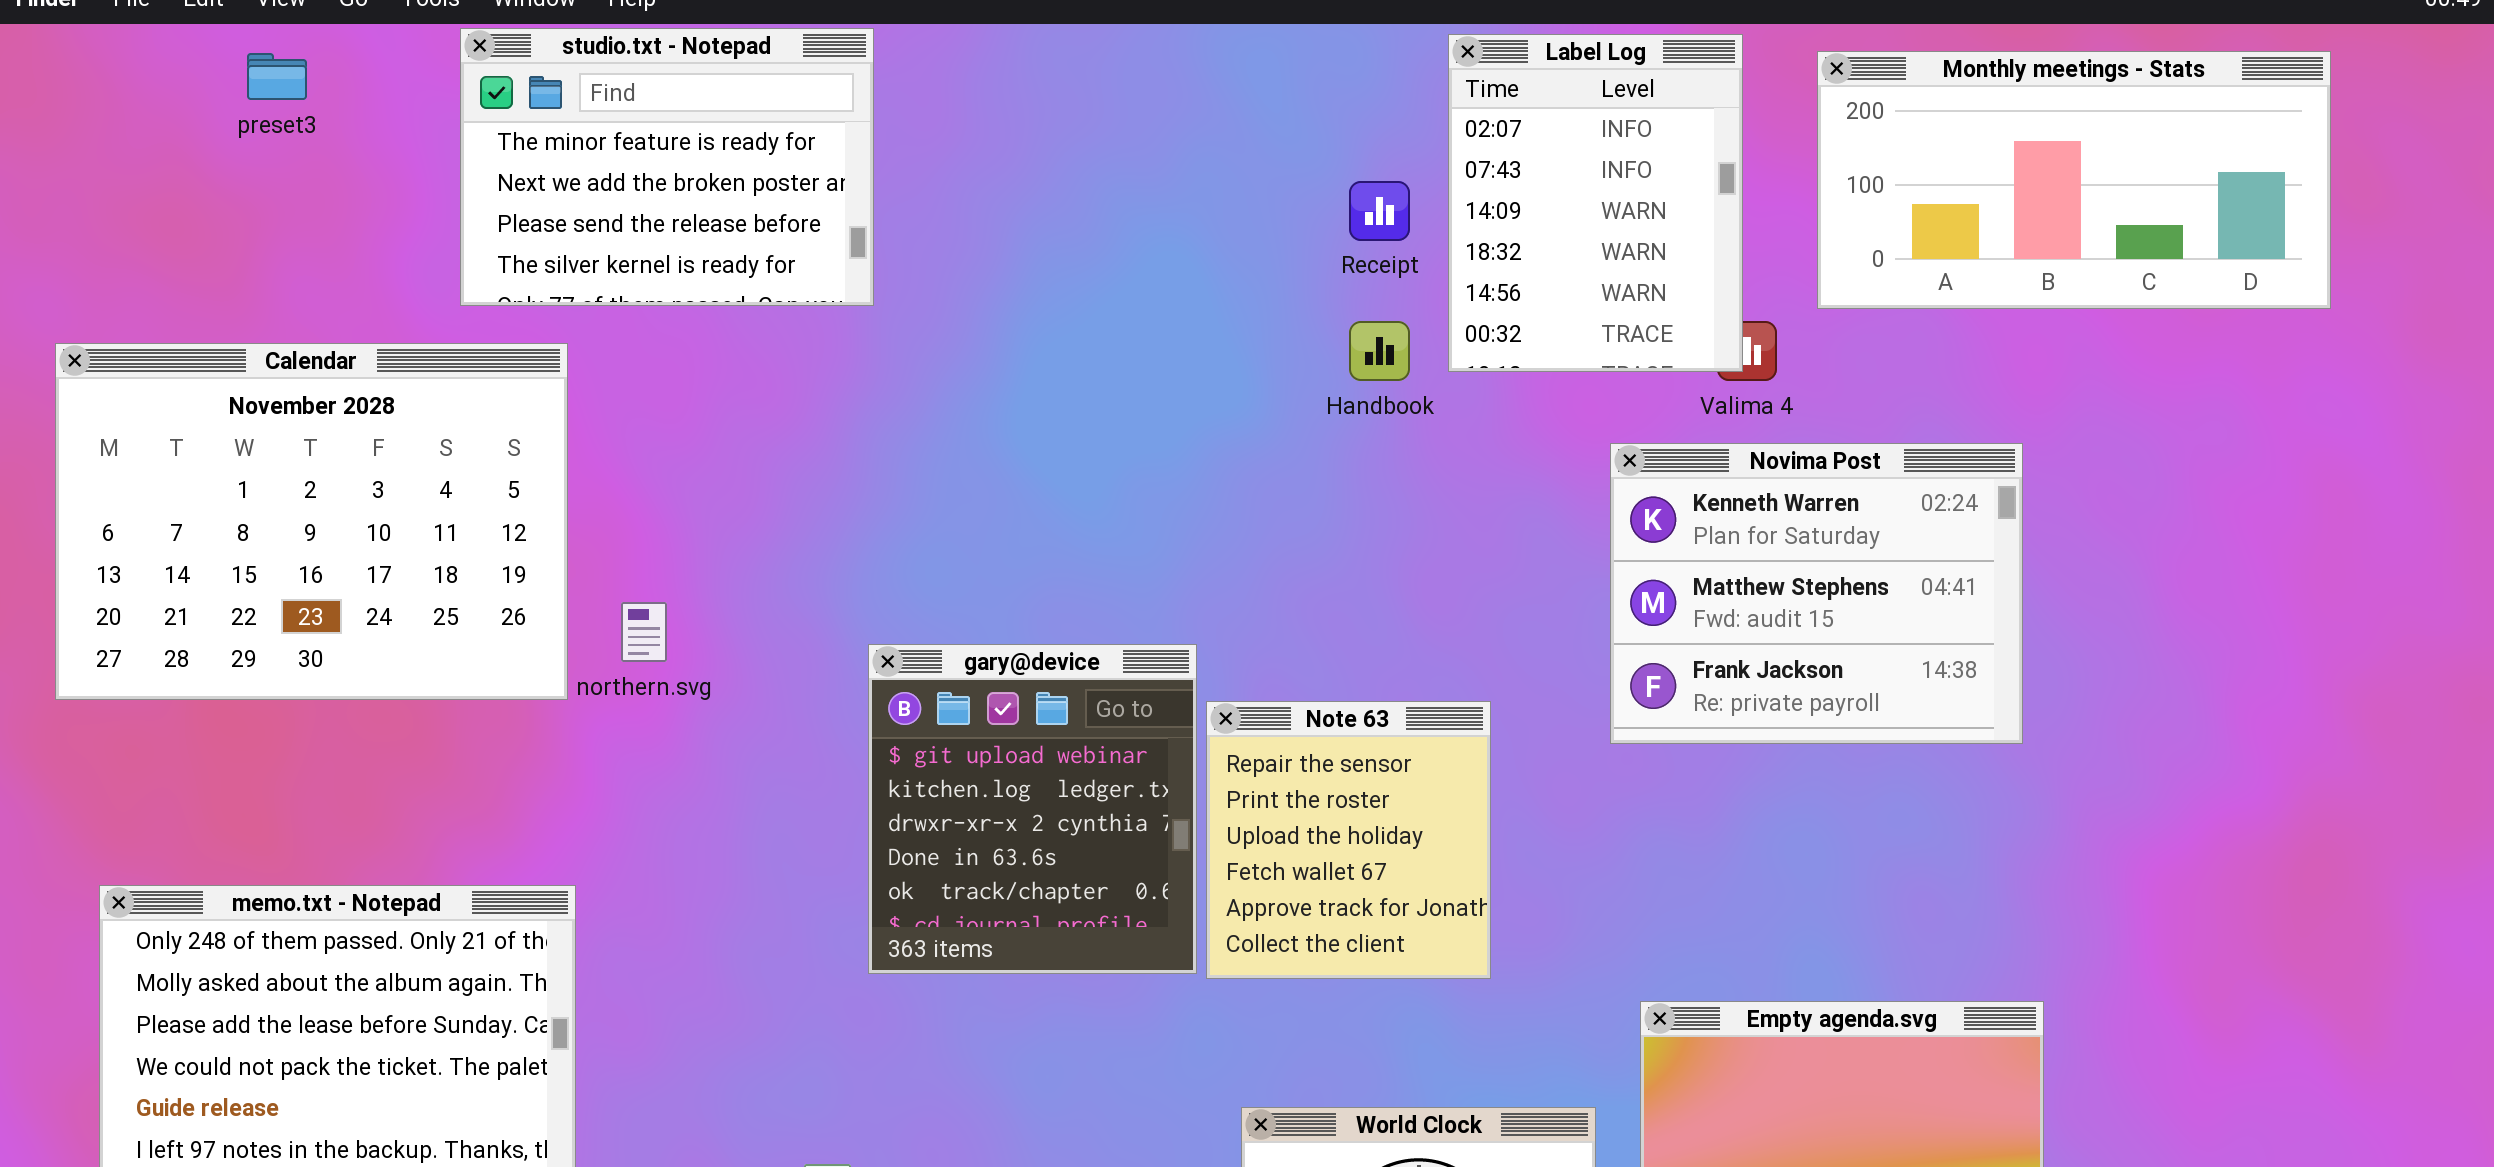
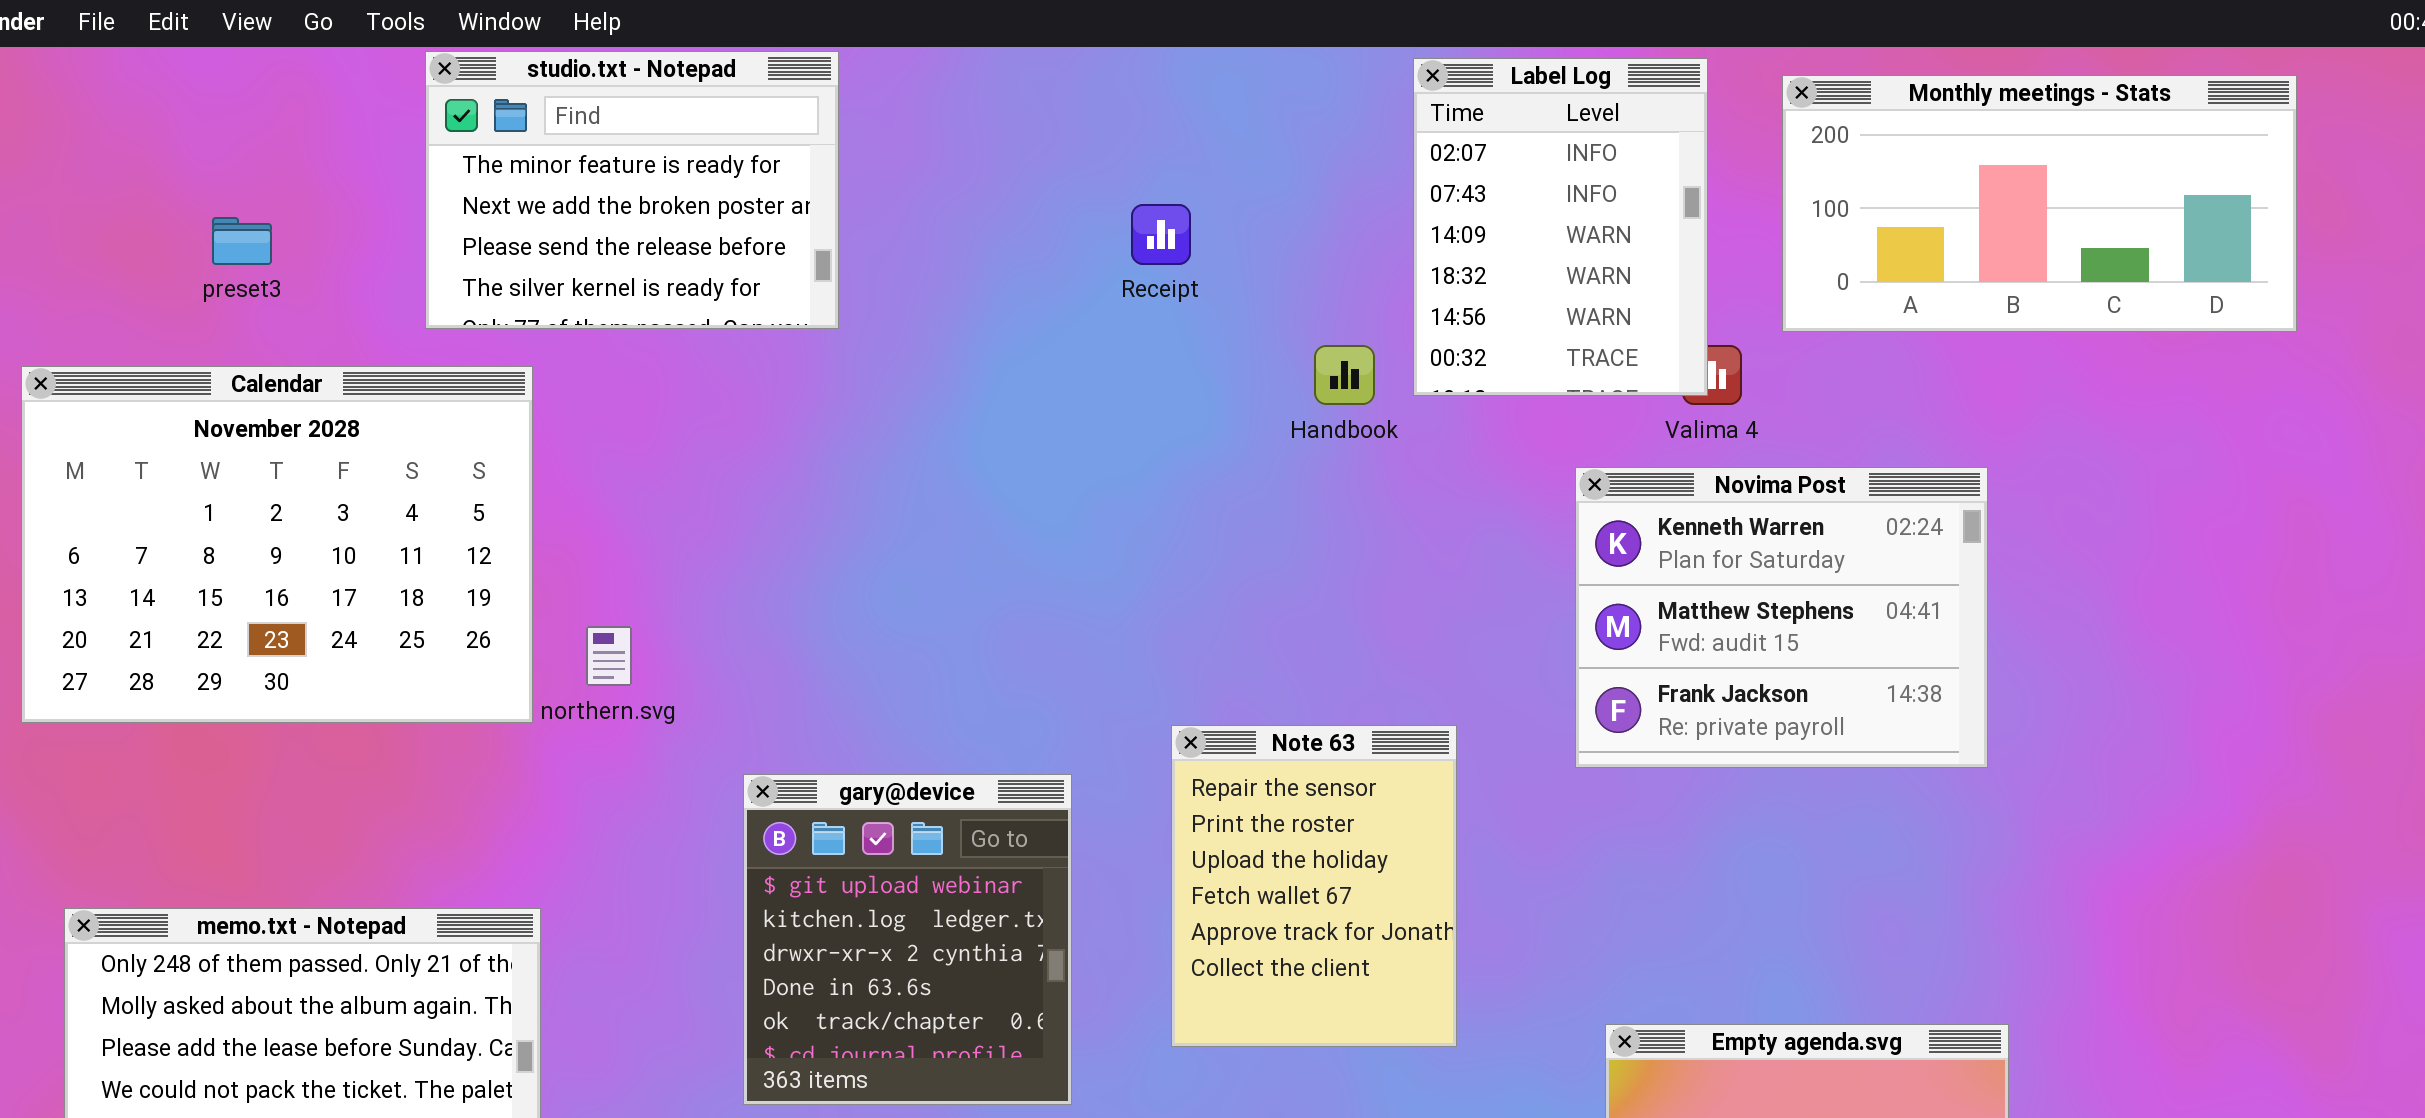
preset3: [247,53,307,100] -> [212,217,272,265], moved
Receipt: [1349,181,1410,241] -> [1131,204,1191,265], moved
gary@device: [868,644,1197,974] -> [743,774,1072,1105], moved
Note 63: [1206,701,1491,979] -> [1171,725,1457,1047], resized

